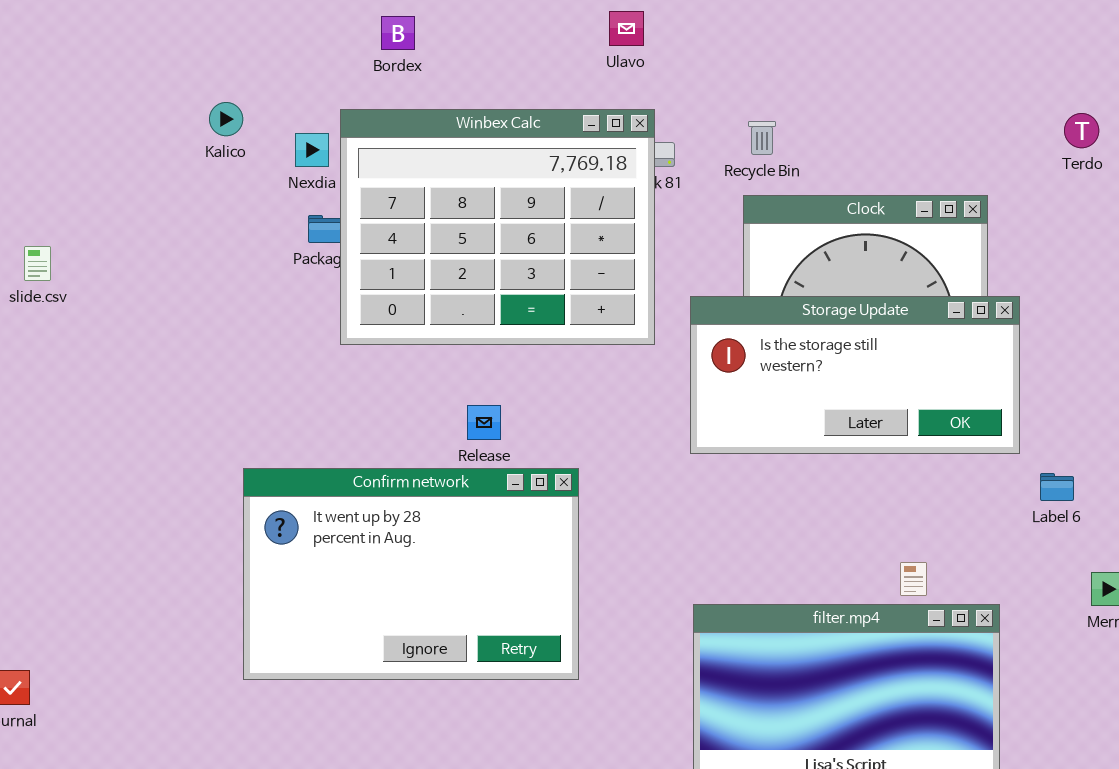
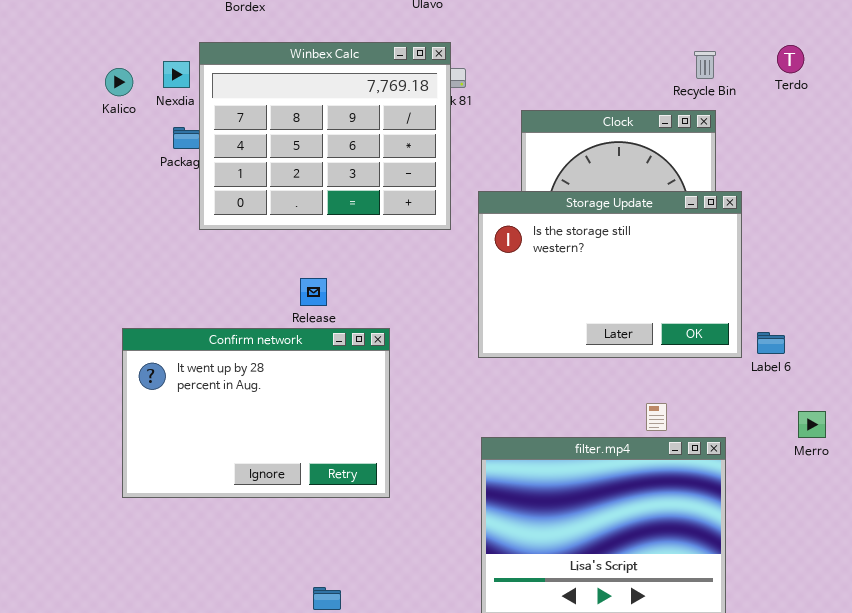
Kalico: [209,102,243,136] -> [105,68,133,96], moved
Recycle Bin: [748,121,776,155] -> [694,51,716,79], moved
Storage Update: [690,296,1020,454] -> [478,191,742,358], resized

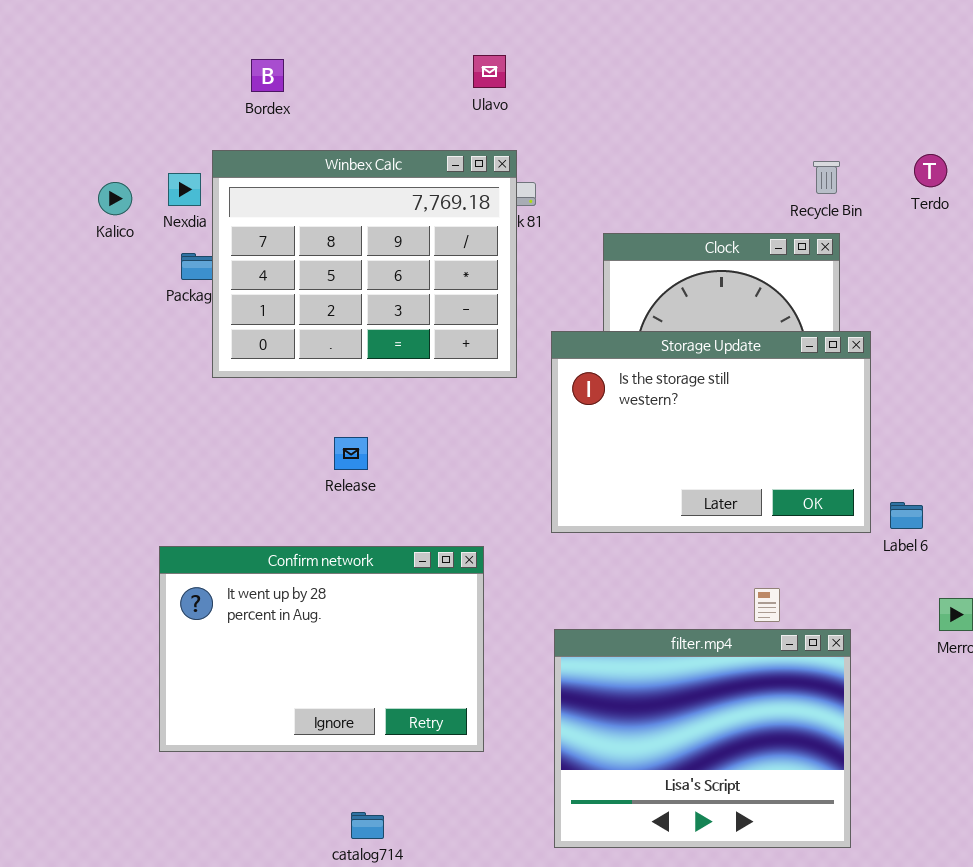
Confirm network: [122,328,390,498] -> [159,546,484,752], moved

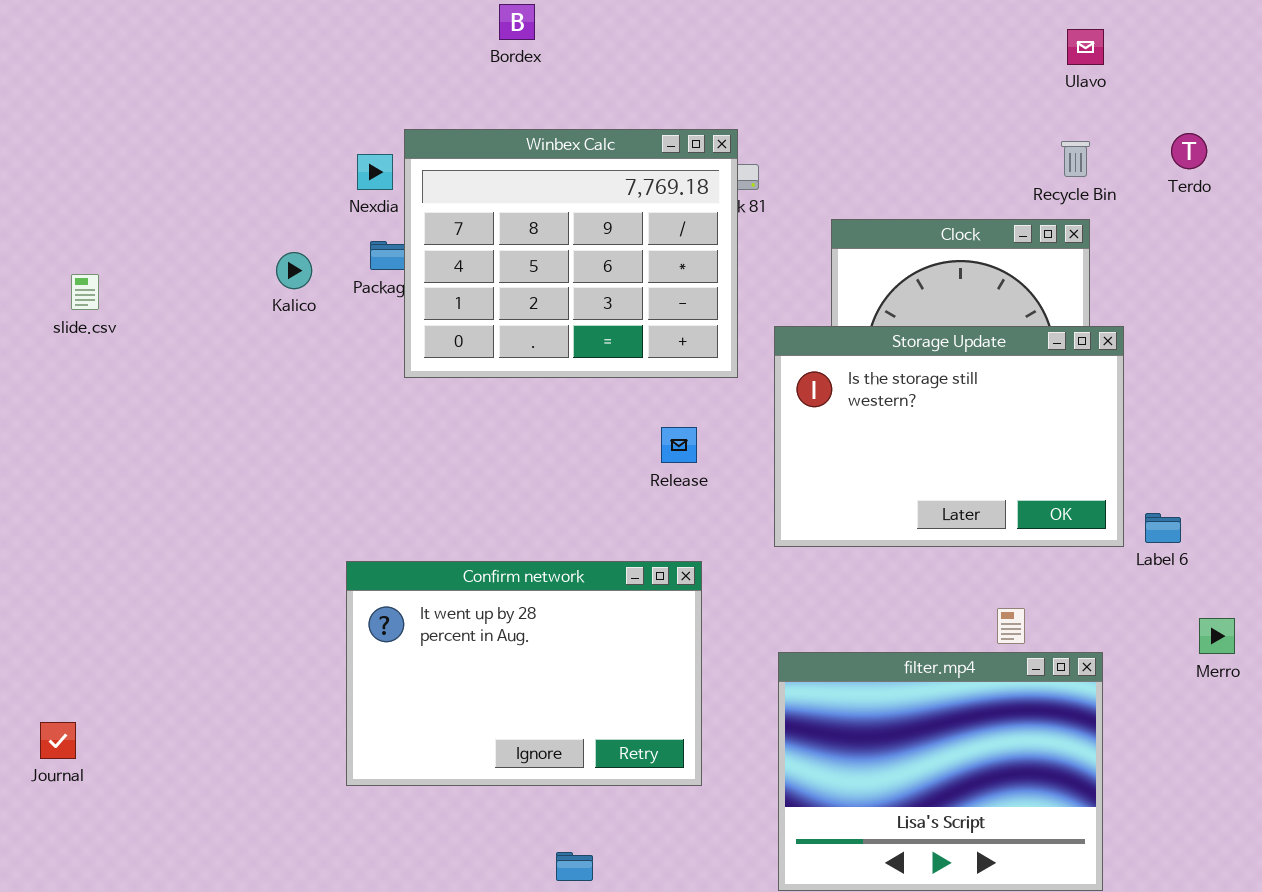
Ulavo: [473,55,506,88] -> [1067,29,1104,65], moved
Bordex: [251,59,284,92] -> [499,4,535,40], moved
Kalico: [98,182,132,215] -> [276,252,312,289], moved
Release: [334,437,368,470] -> [661,427,697,463], moved

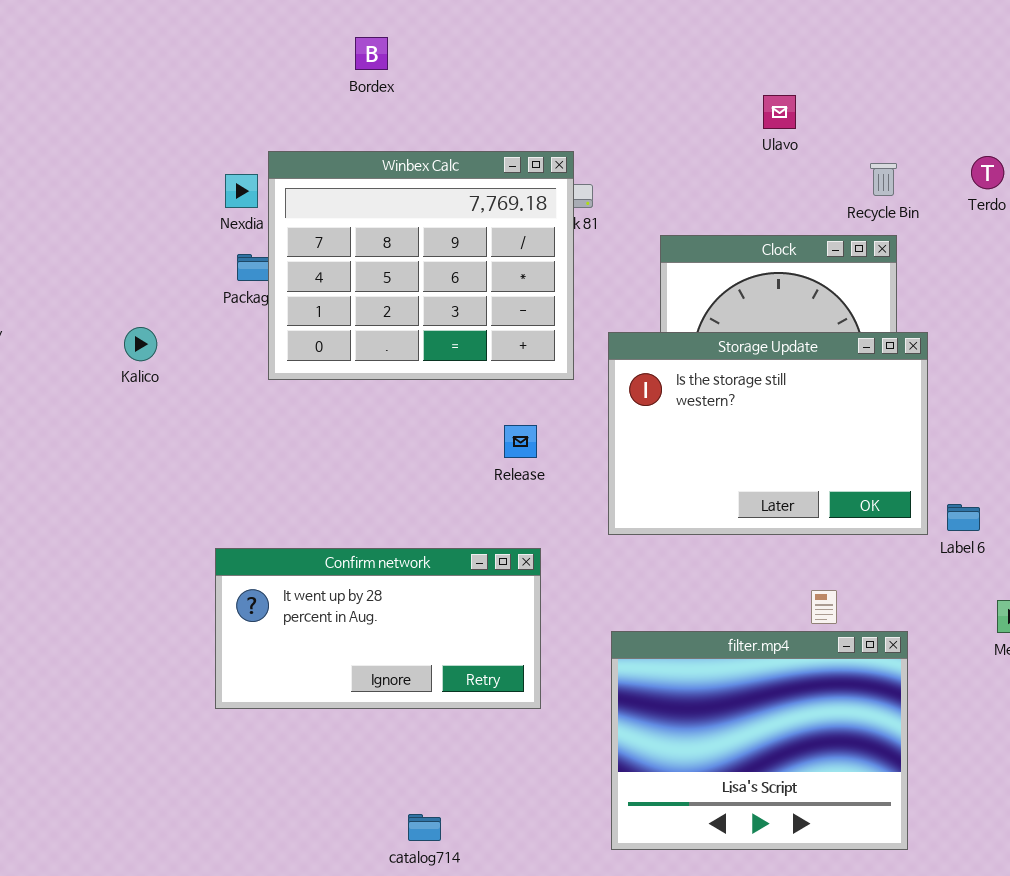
Ulavo: [1067,29,1104,65] -> [763,95,796,129], moved
Kalico: [276,252,312,289] -> [124,327,157,361], moved
Confirm network: [346,561,702,786] -> [215,548,541,709], resized

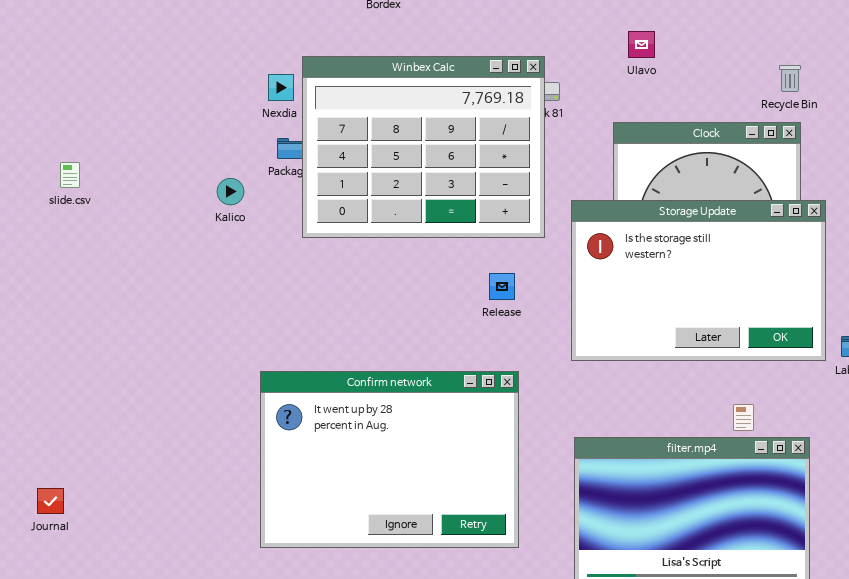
Ulavo: [763,95,796,129] -> [628,31,655,58], moved
Kalico: [124,327,157,361] -> [217,178,244,205], moved
Confirm network: [215,548,541,709] -> [260,371,519,548], resized

